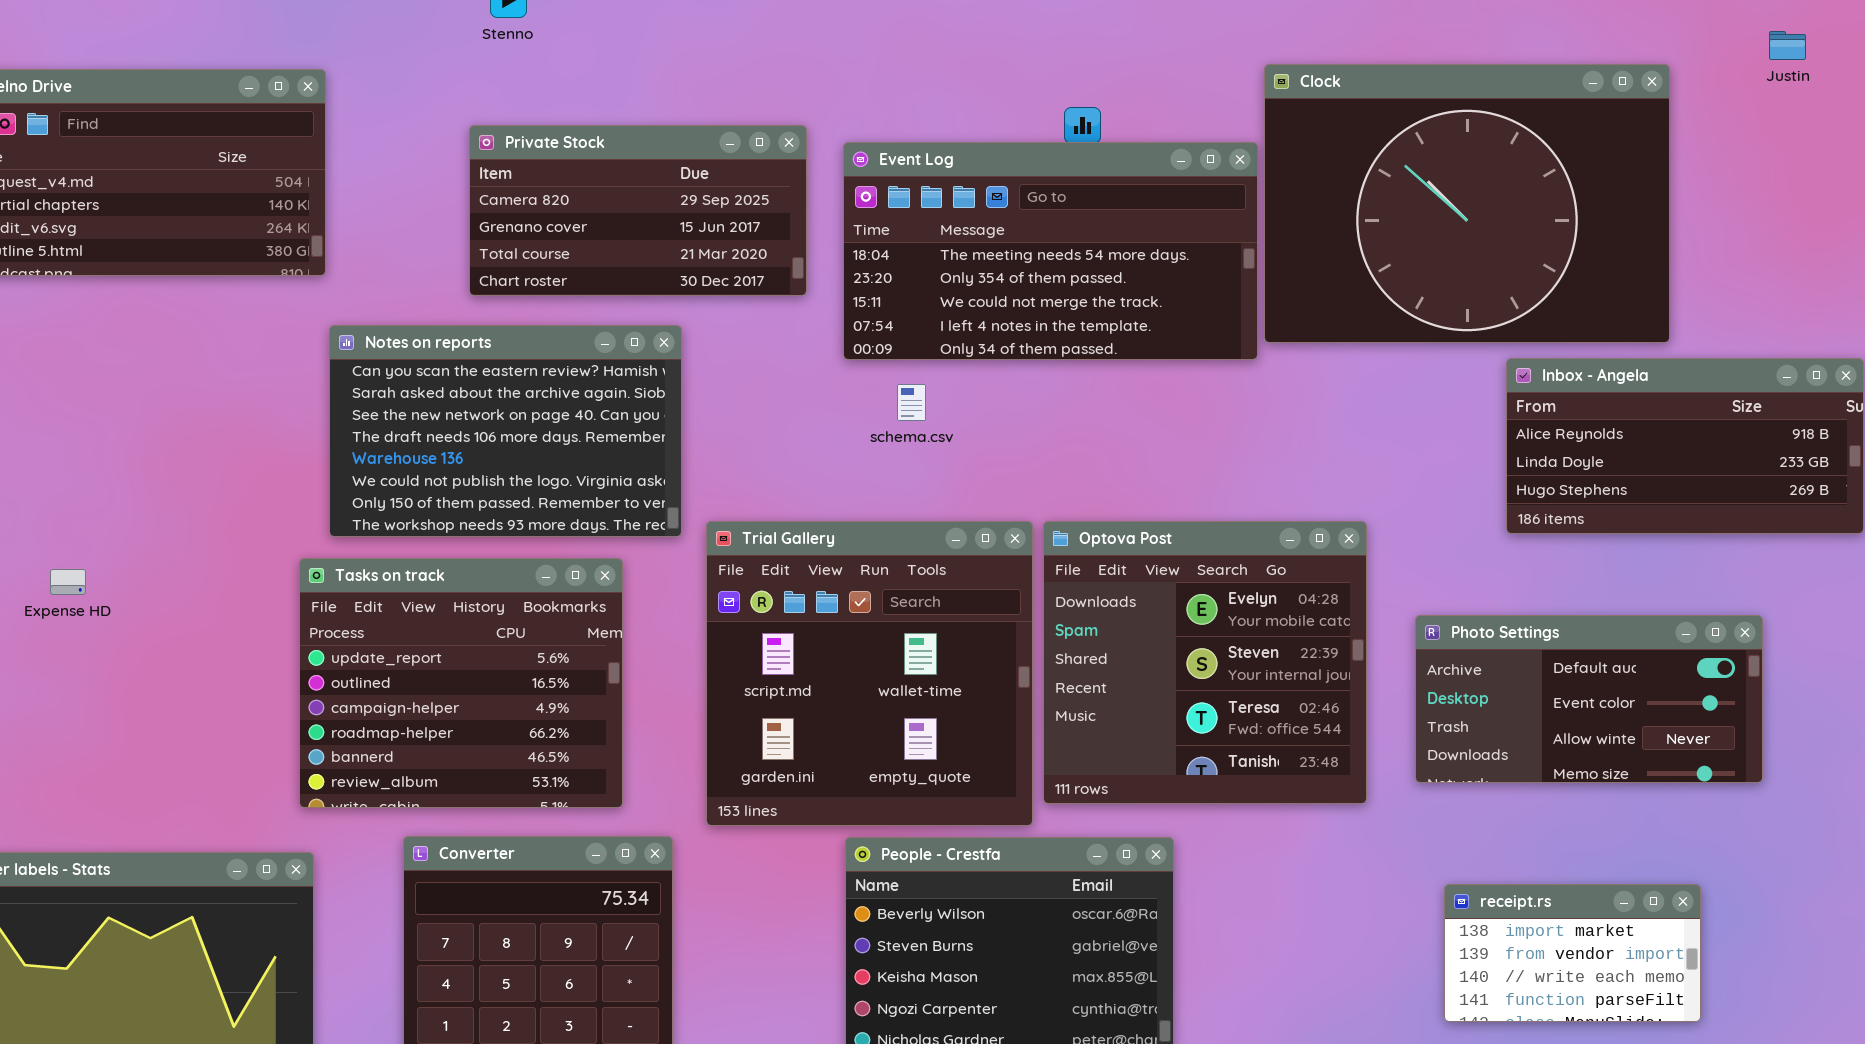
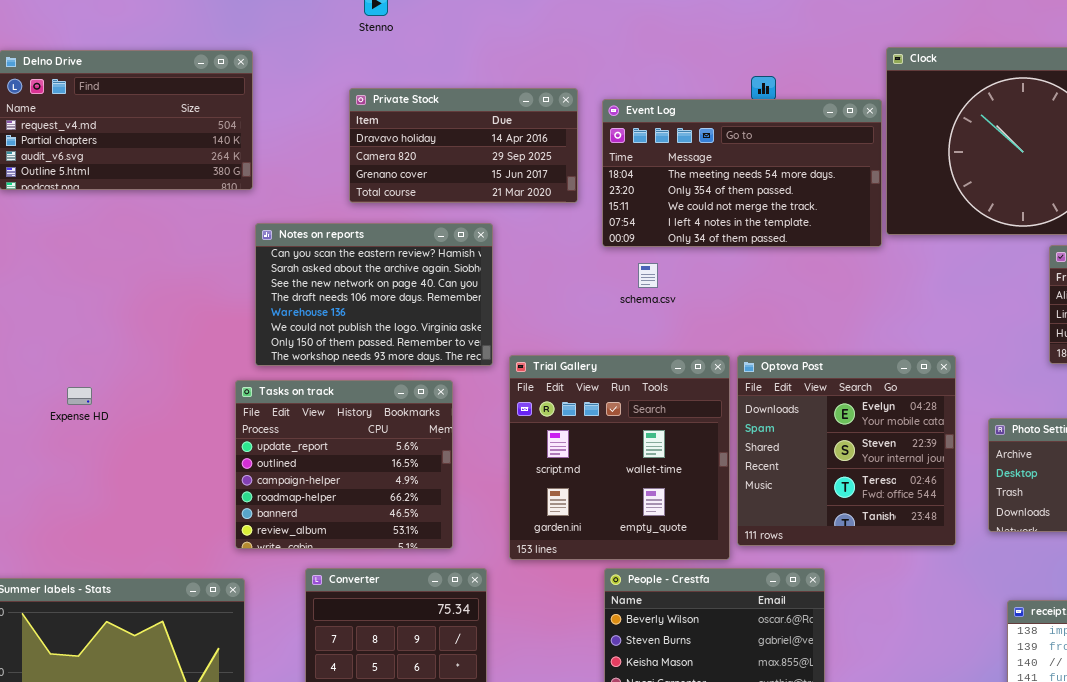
Private Stock: [469,125,807,296] -> [349,88,578,203], scrolled up 1 row

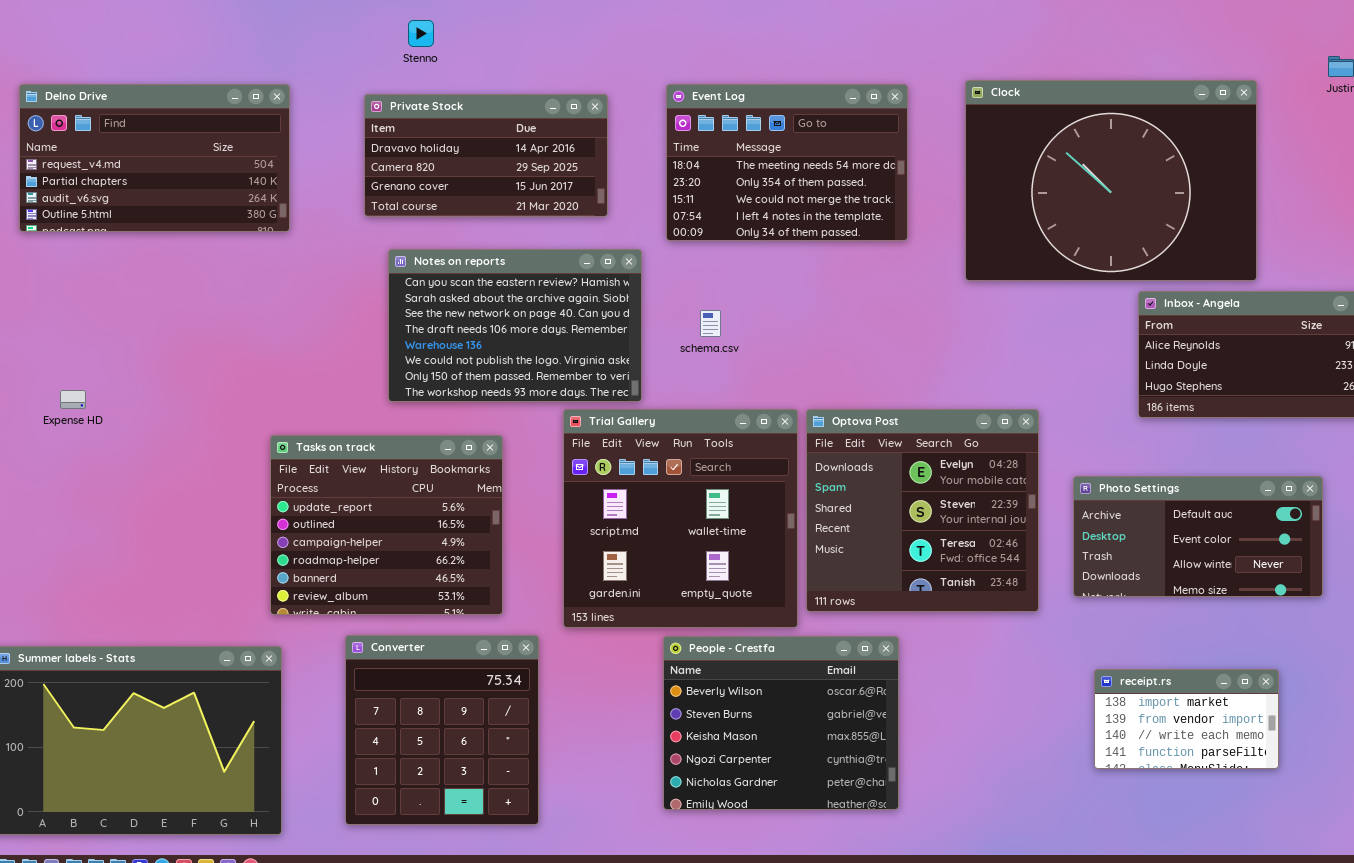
Private Stock: [349,88,578,203] -> [364,94,608,217], moved
Event Log: [602,99,882,247] -> [666,84,908,241], moved, resized
Notes on reports: [255,223,493,366] -> [388,249,642,402], moved
Expense HD: [67,387,92,405] -> [60,390,86,409], moved

